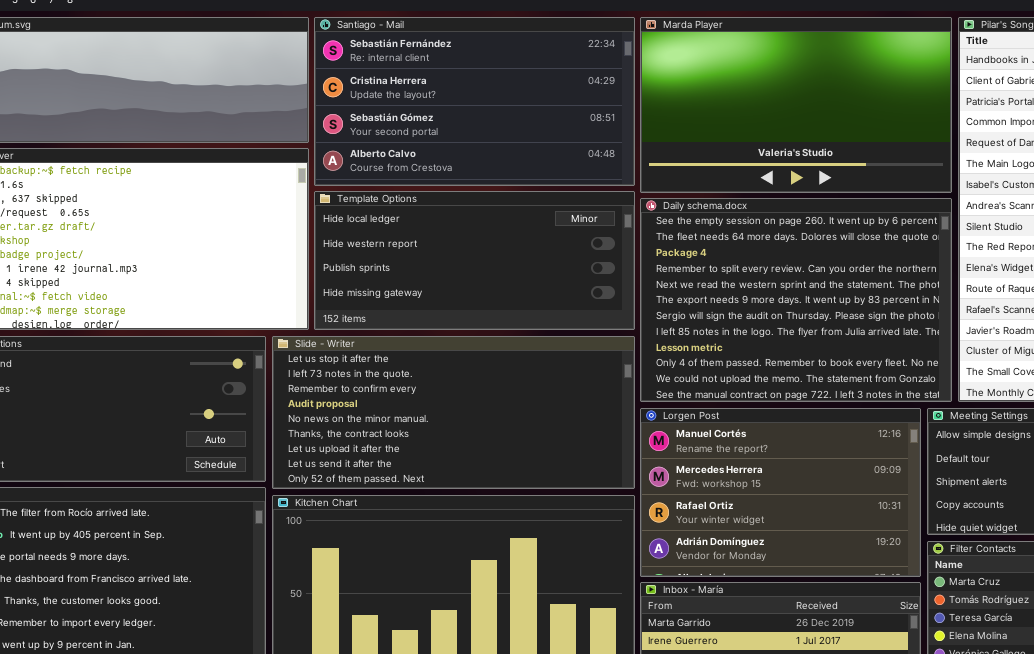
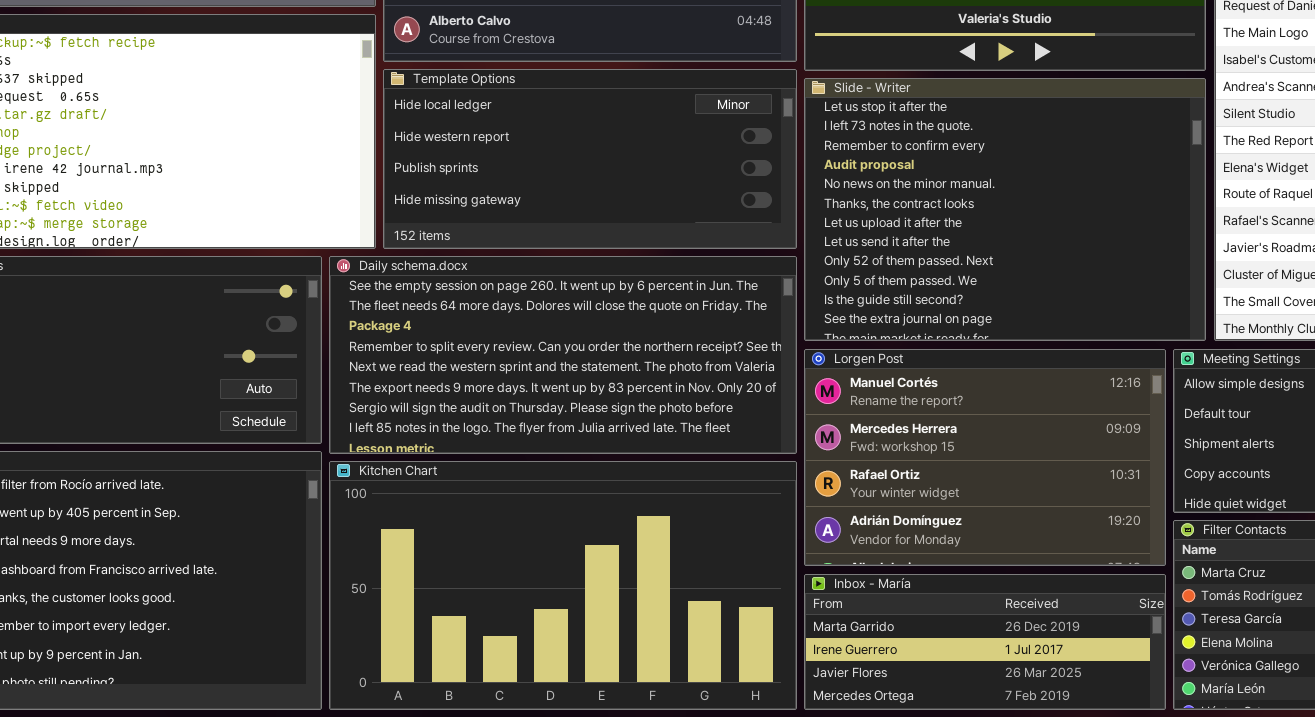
Daily schema.docx: [640,198,952,402] -> [329,256,797,454], moved, resized
Slide - Writer: [272,336,635,489] -> [804,78,1206,341], moved, resized

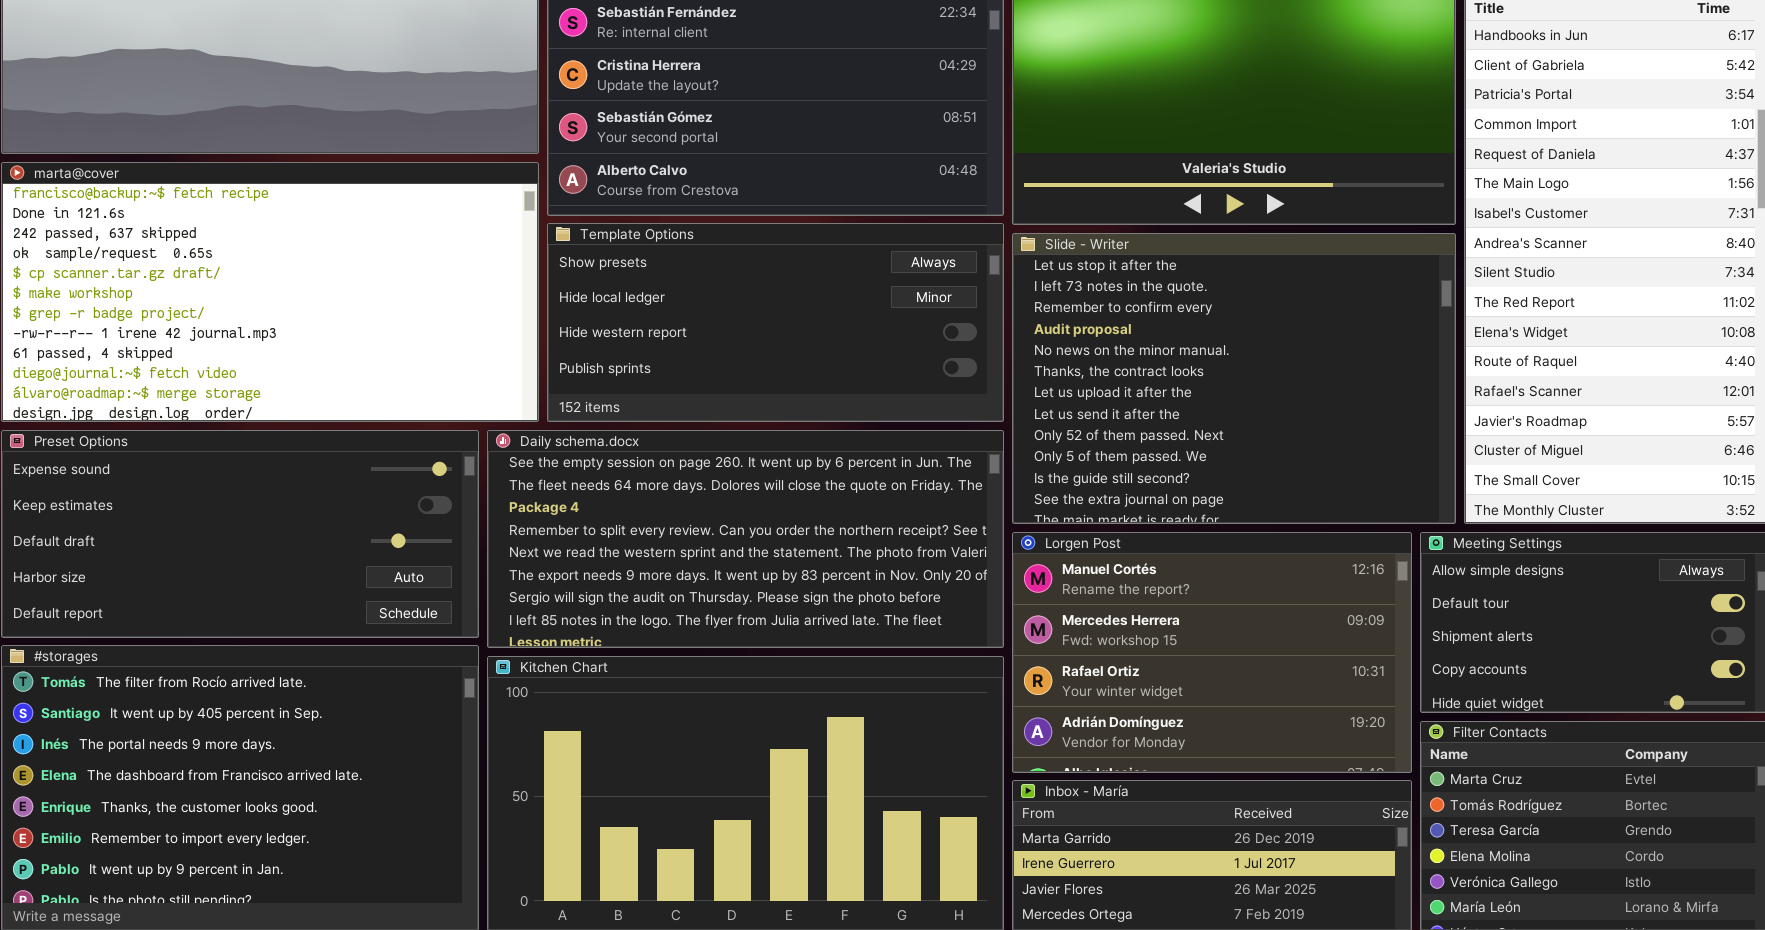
Template Options: [383,69,797,249] -> [547,223,1004,422], scrolled up 1 row

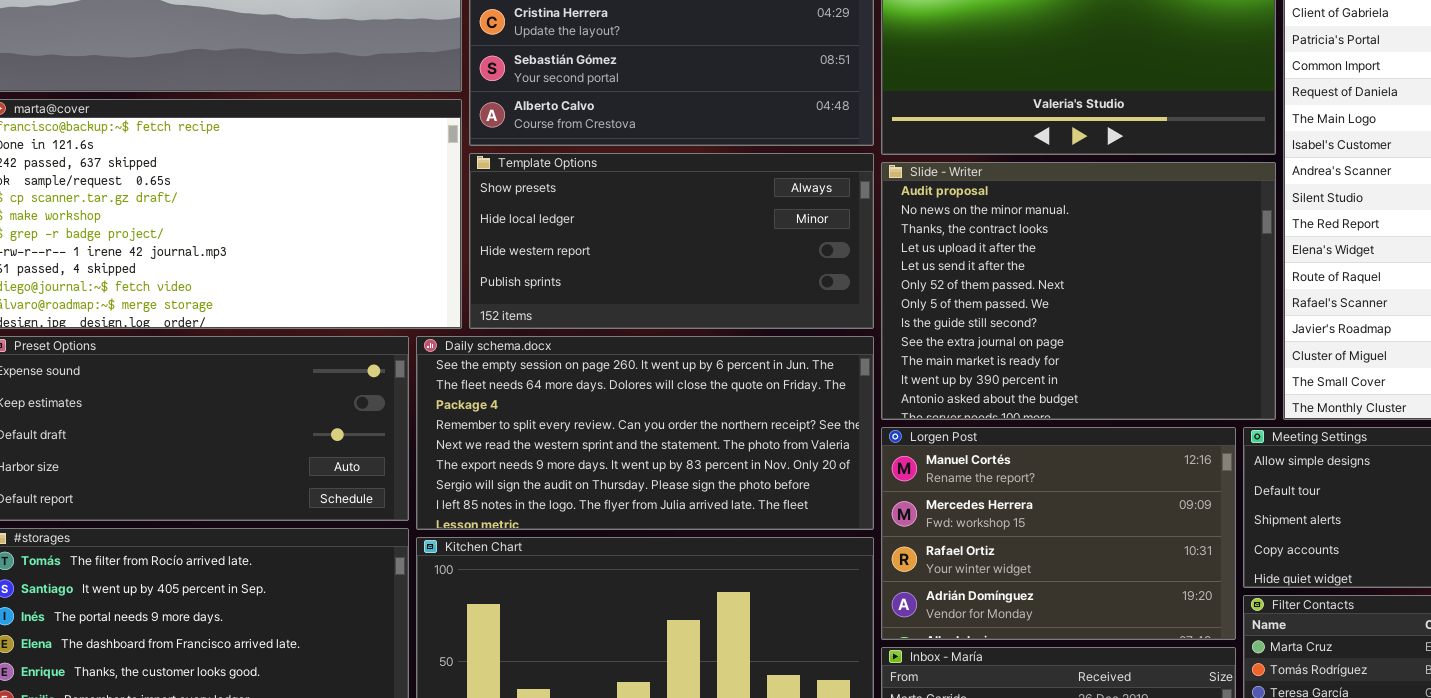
Slide - Writer: [1012,233,1456,524] -> [881,162,1276,420], scrolled down 3 rows

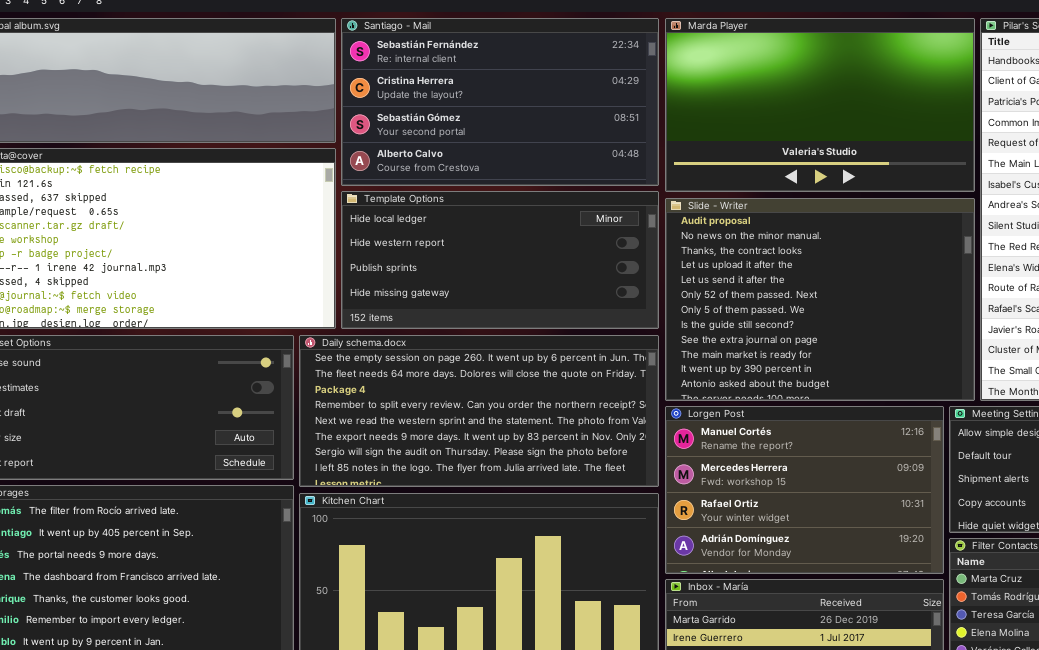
Template Options: [469,153,874,329] -> [341,191,659,329], scrolled down 1 row

